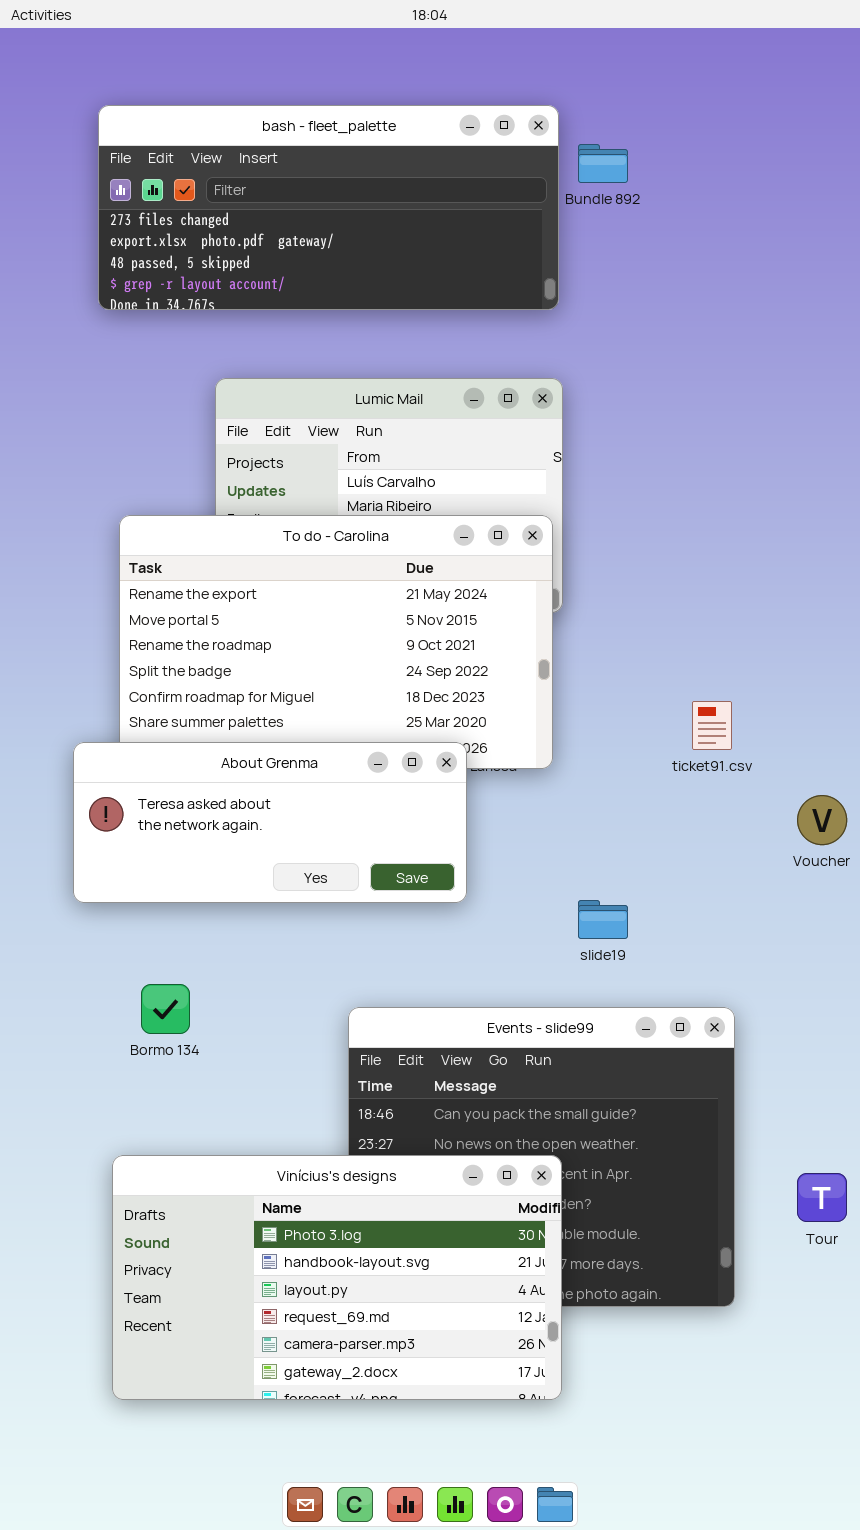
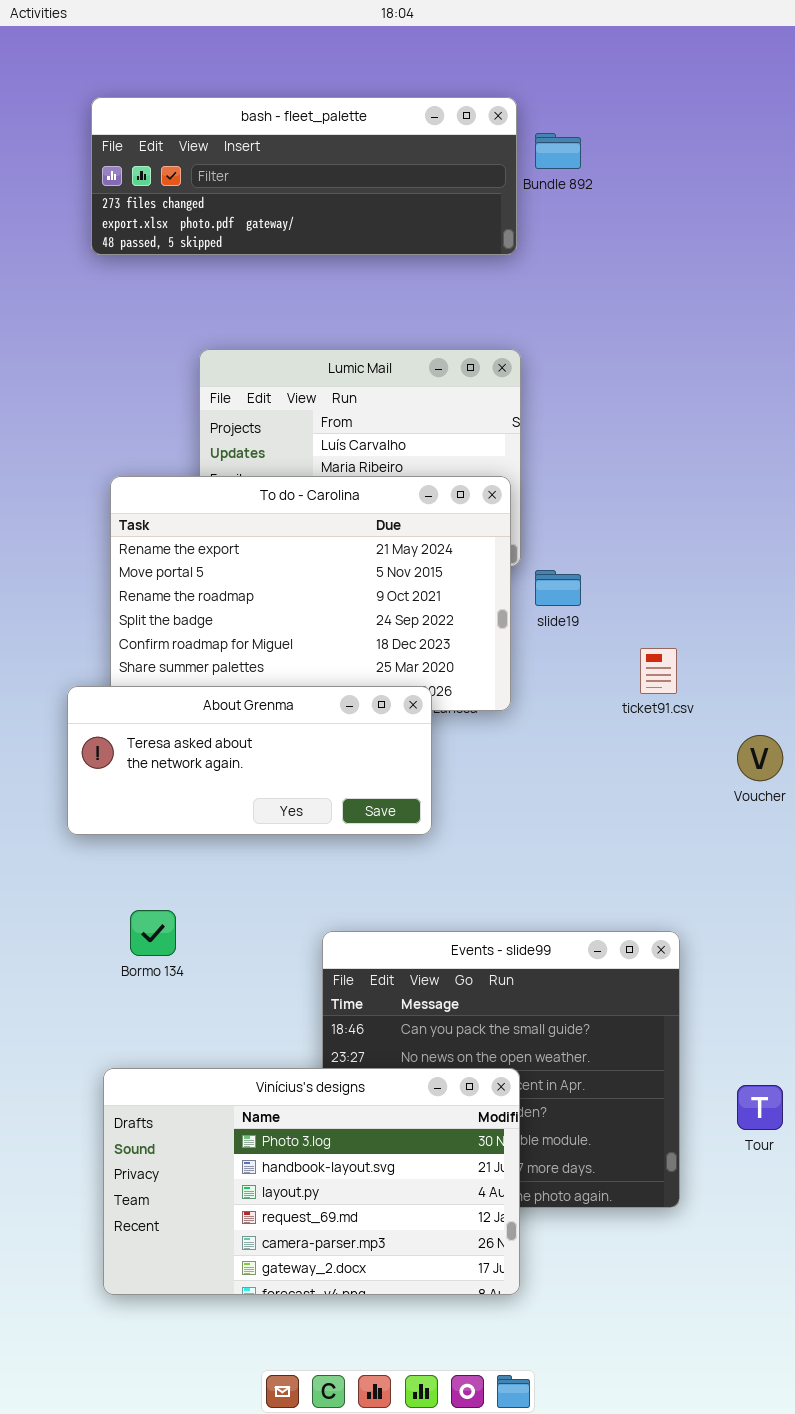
bash - fleet_palette: [98,105,559,310] -> [91,97,517,255], resized
slide19: [578,900,628,939] -> [535,570,581,606], moved

